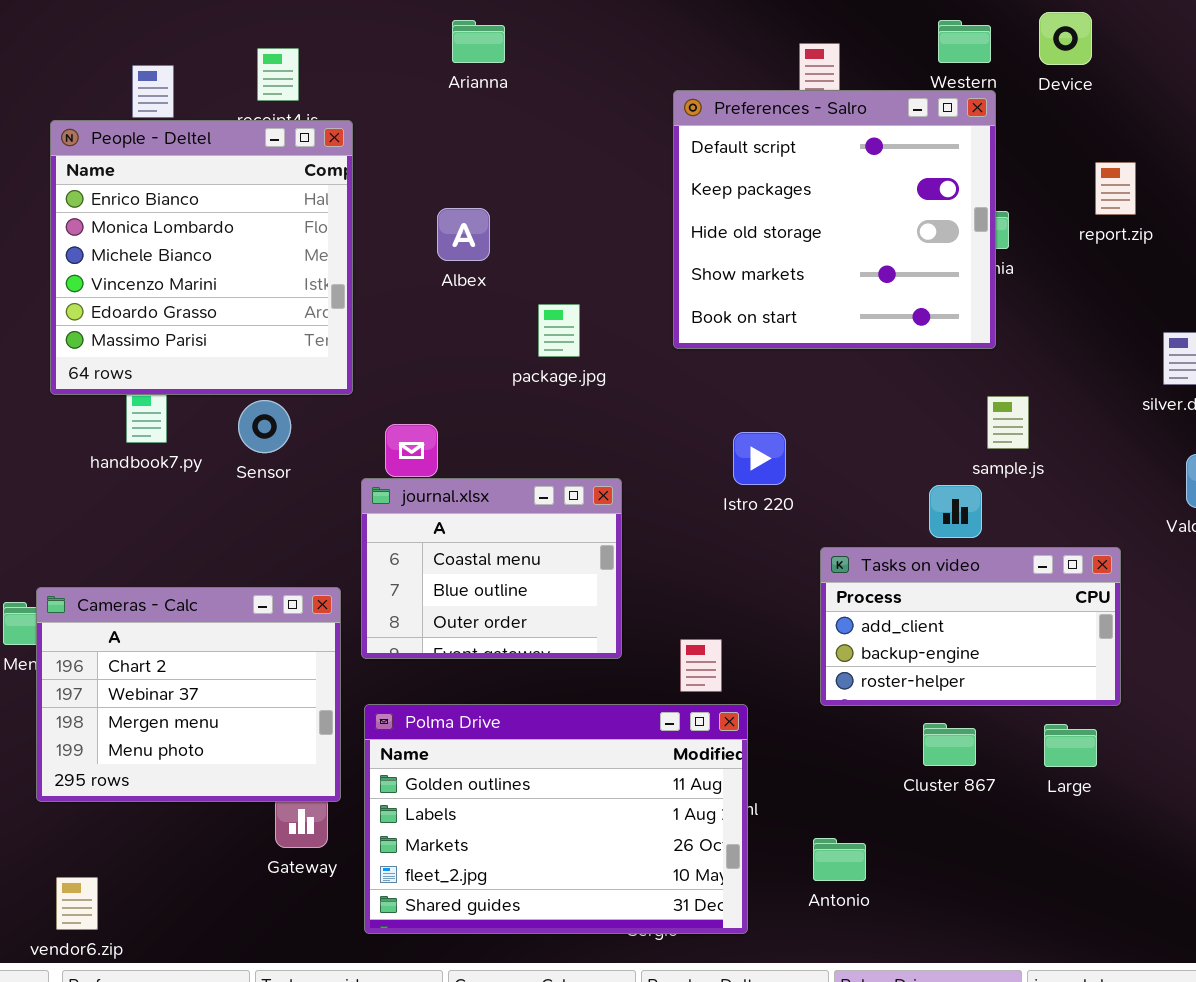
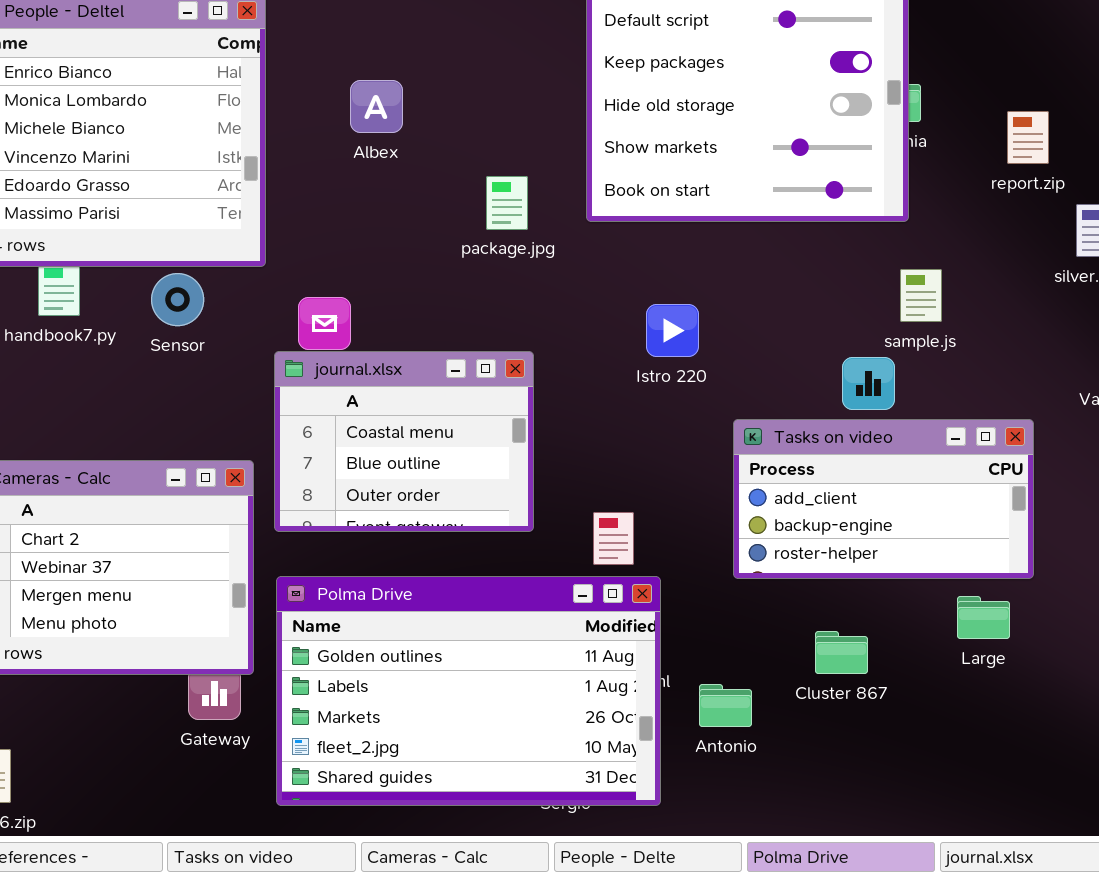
report.zip: [1095,162,1136,215] -> [1007,111,1049,164], moved
package.jpg: [538,304,580,357] -> [486,176,528,230], moved
Cluster 867: [923,723,976,766] -> [815,631,868,674], moved
Antonio: [813,838,866,881] -> [699,684,752,727], moved

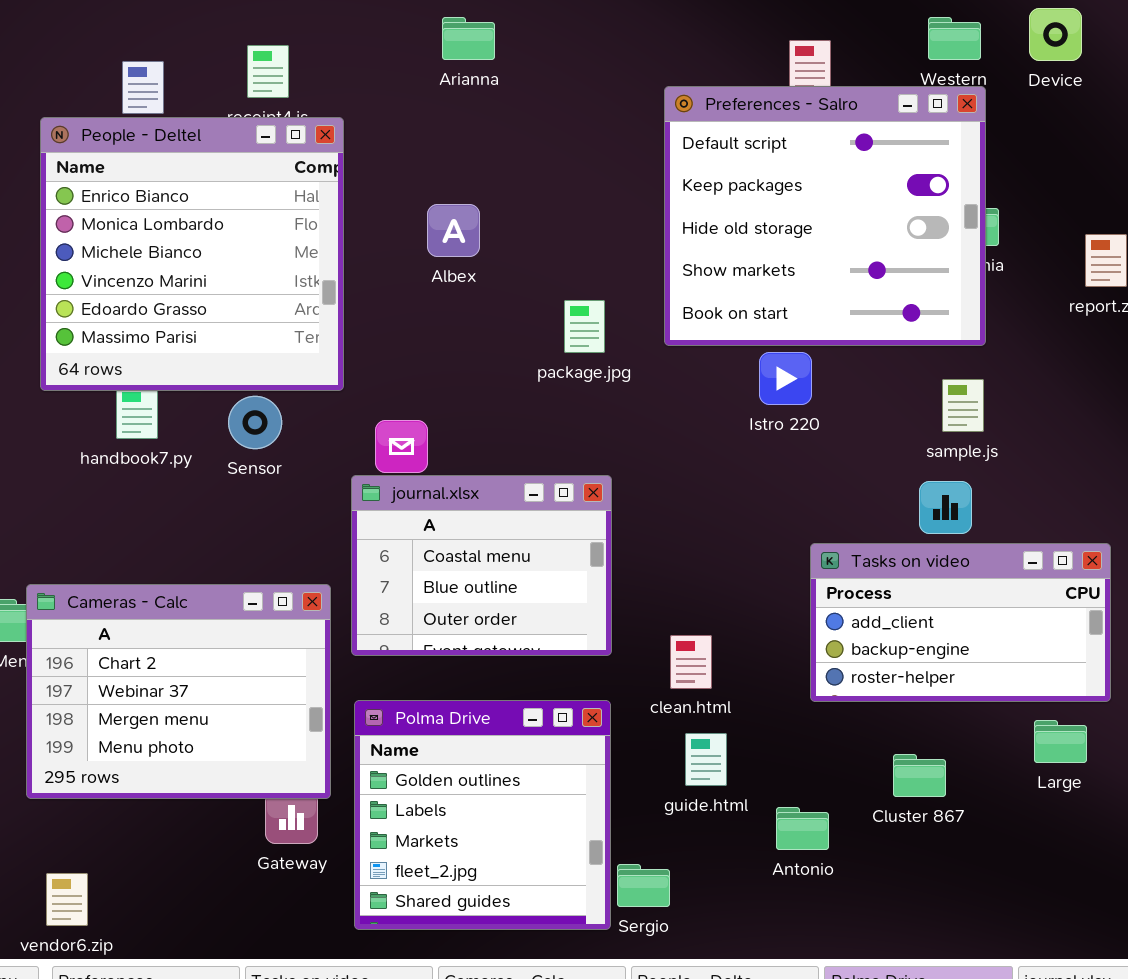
sample.js: [900,269,942,322] -> [942,379,984,432], moved
Istro 220: [646,304,699,357] -> [759,352,812,405], moved
Polma Drive: [276,576,661,806] -> [354,700,611,930], resized

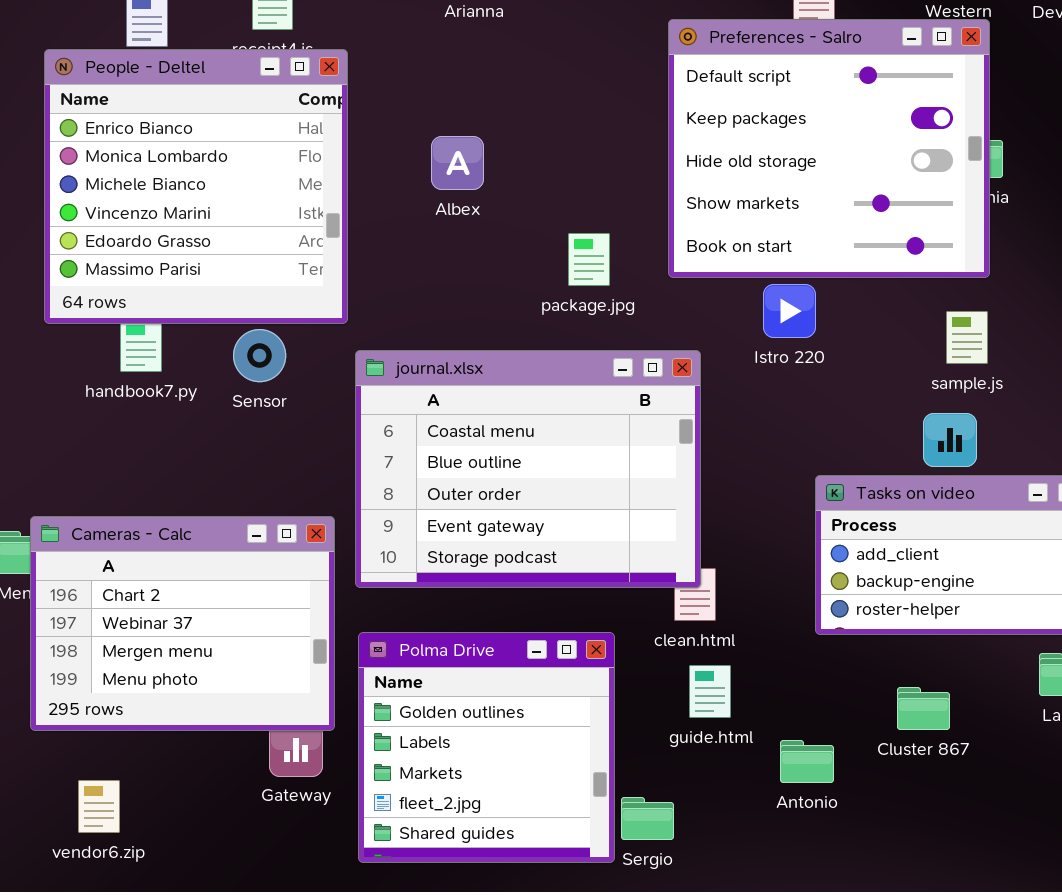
journal.xlsx: [351,475,612,656] -> [355,350,701,588], resized
vendor6.zip: [46,873,88,926] -> [78,780,120,833], moved

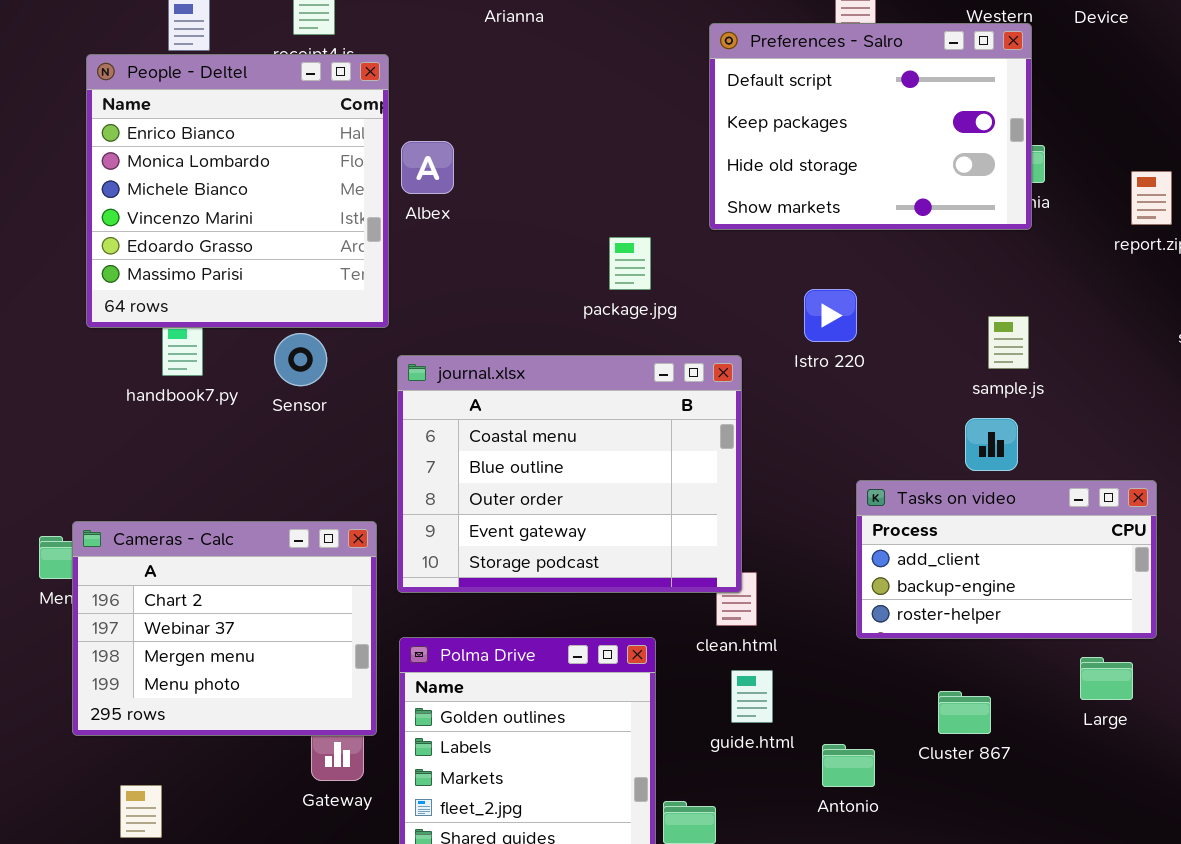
Preferences - Salro: [668,19,990,278] -> [709,23,1032,230], resized
Albex: [431,136,484,190] -> [401,141,454,194], moved

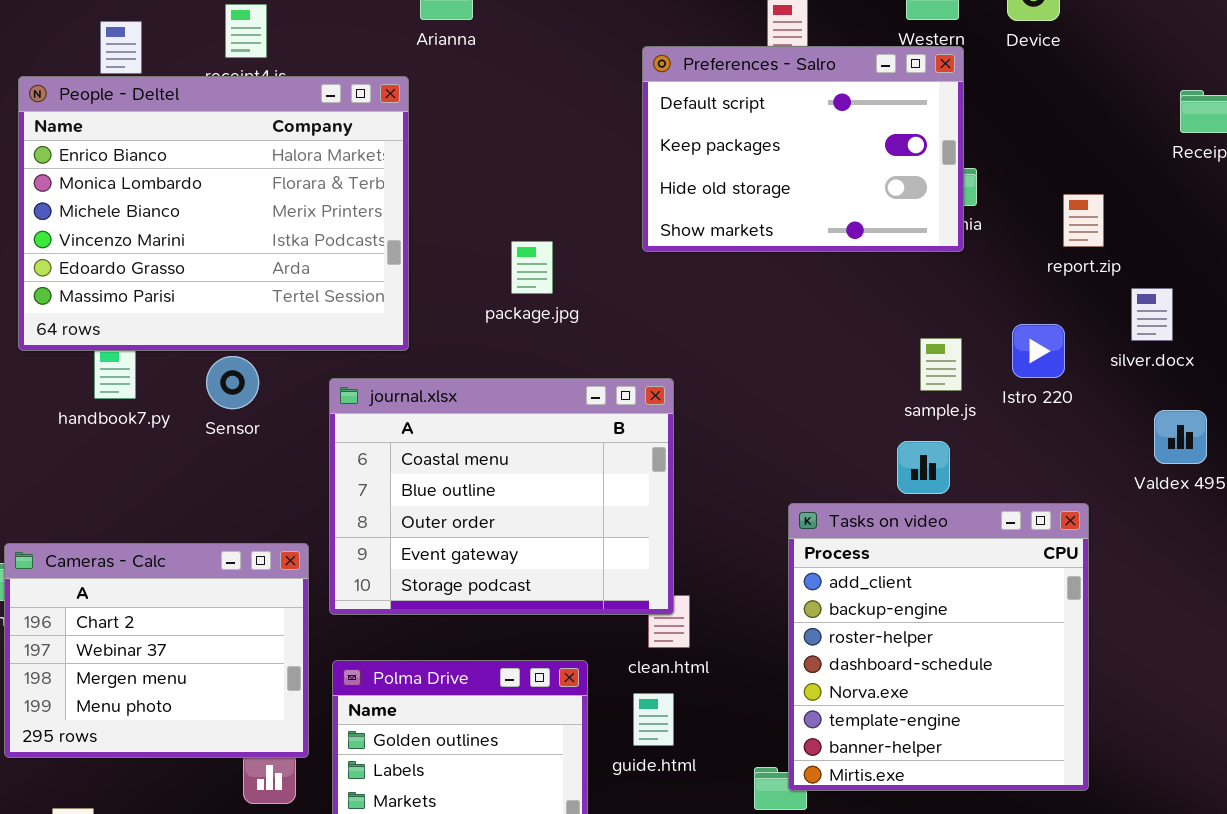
People - Deltel: [86,54,389,328] -> [18,76,409,351], resized
package.jpg: [609,237,651,290] -> [511,241,553,294], moved
Istro 220: [804,289,857,342] -> [1012,324,1065,378], moved
Tasks on video: [856,480,1157,639] -> [788,503,1089,791], resized
guide.html: [731,670,773,723] -> [633,693,674,746], moved

